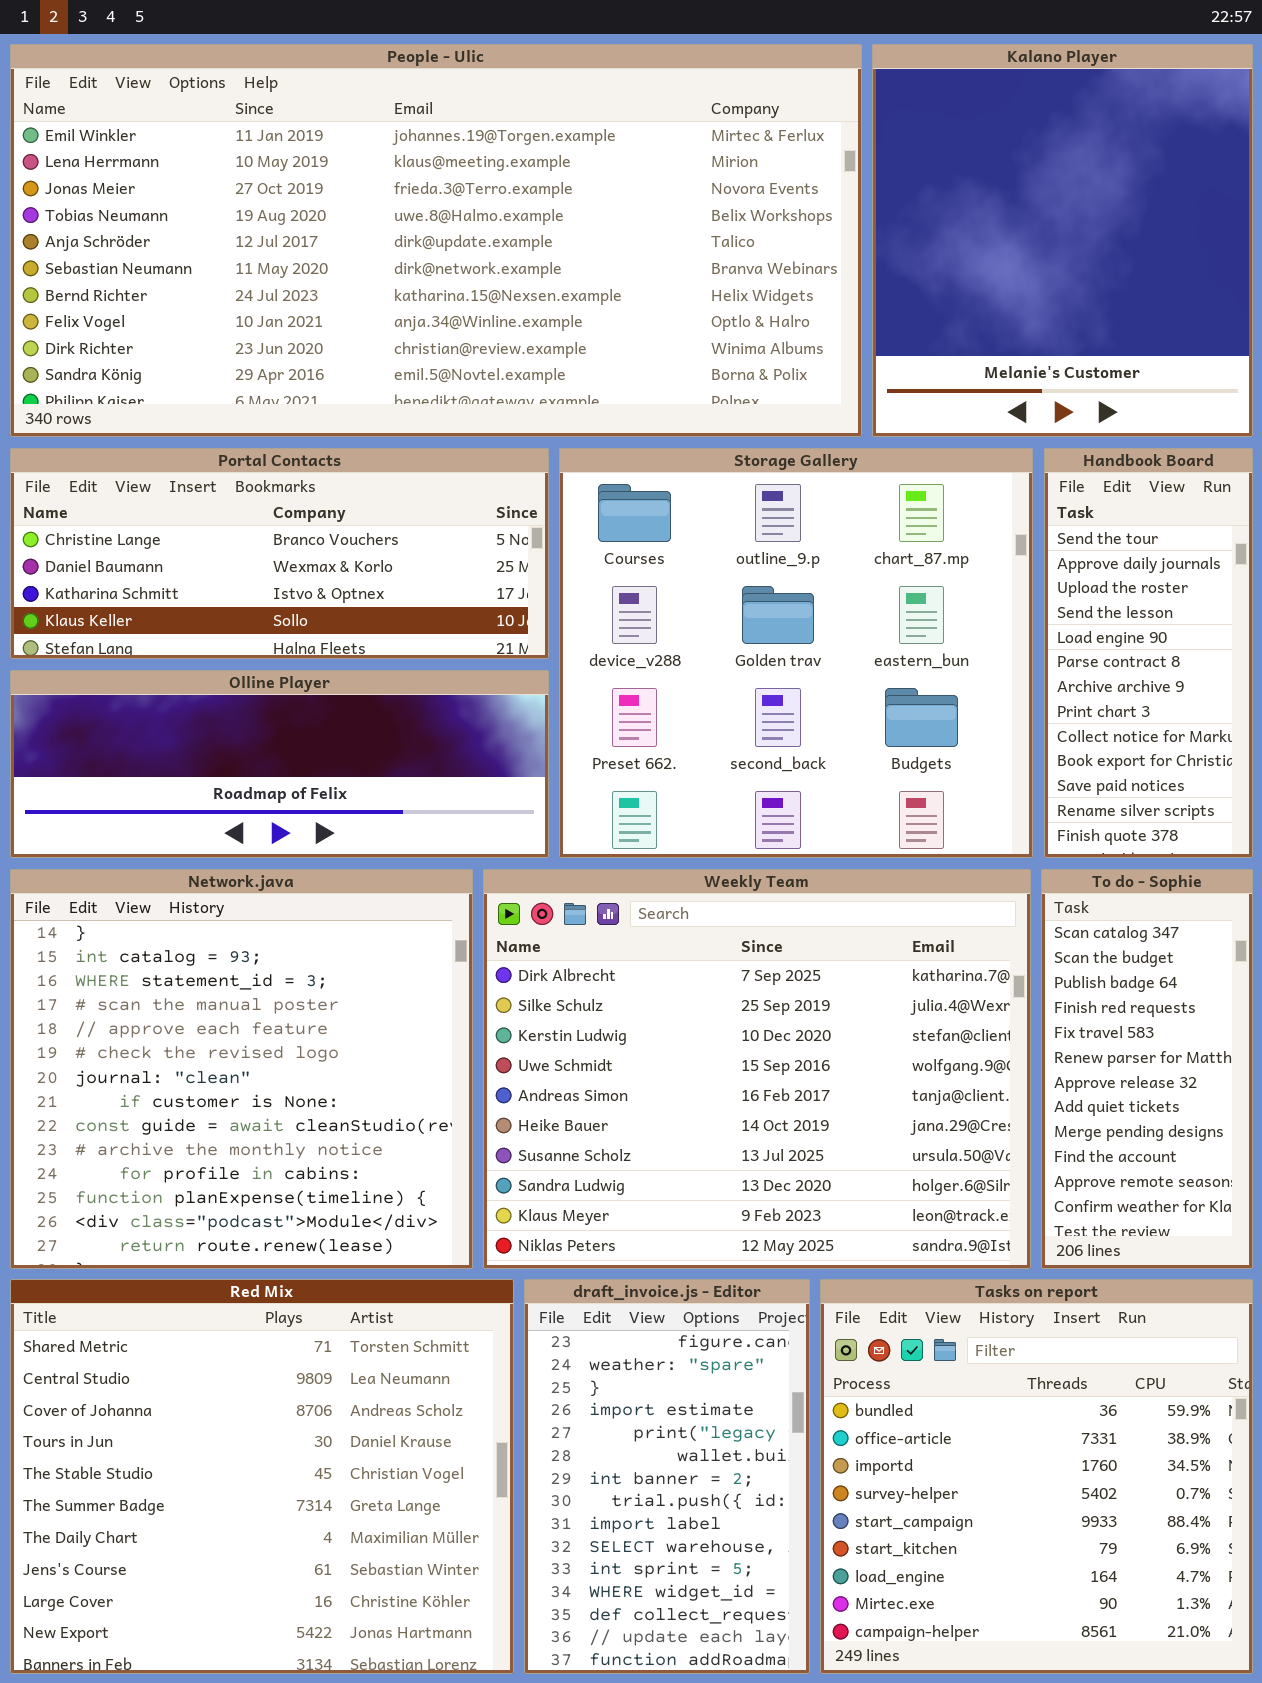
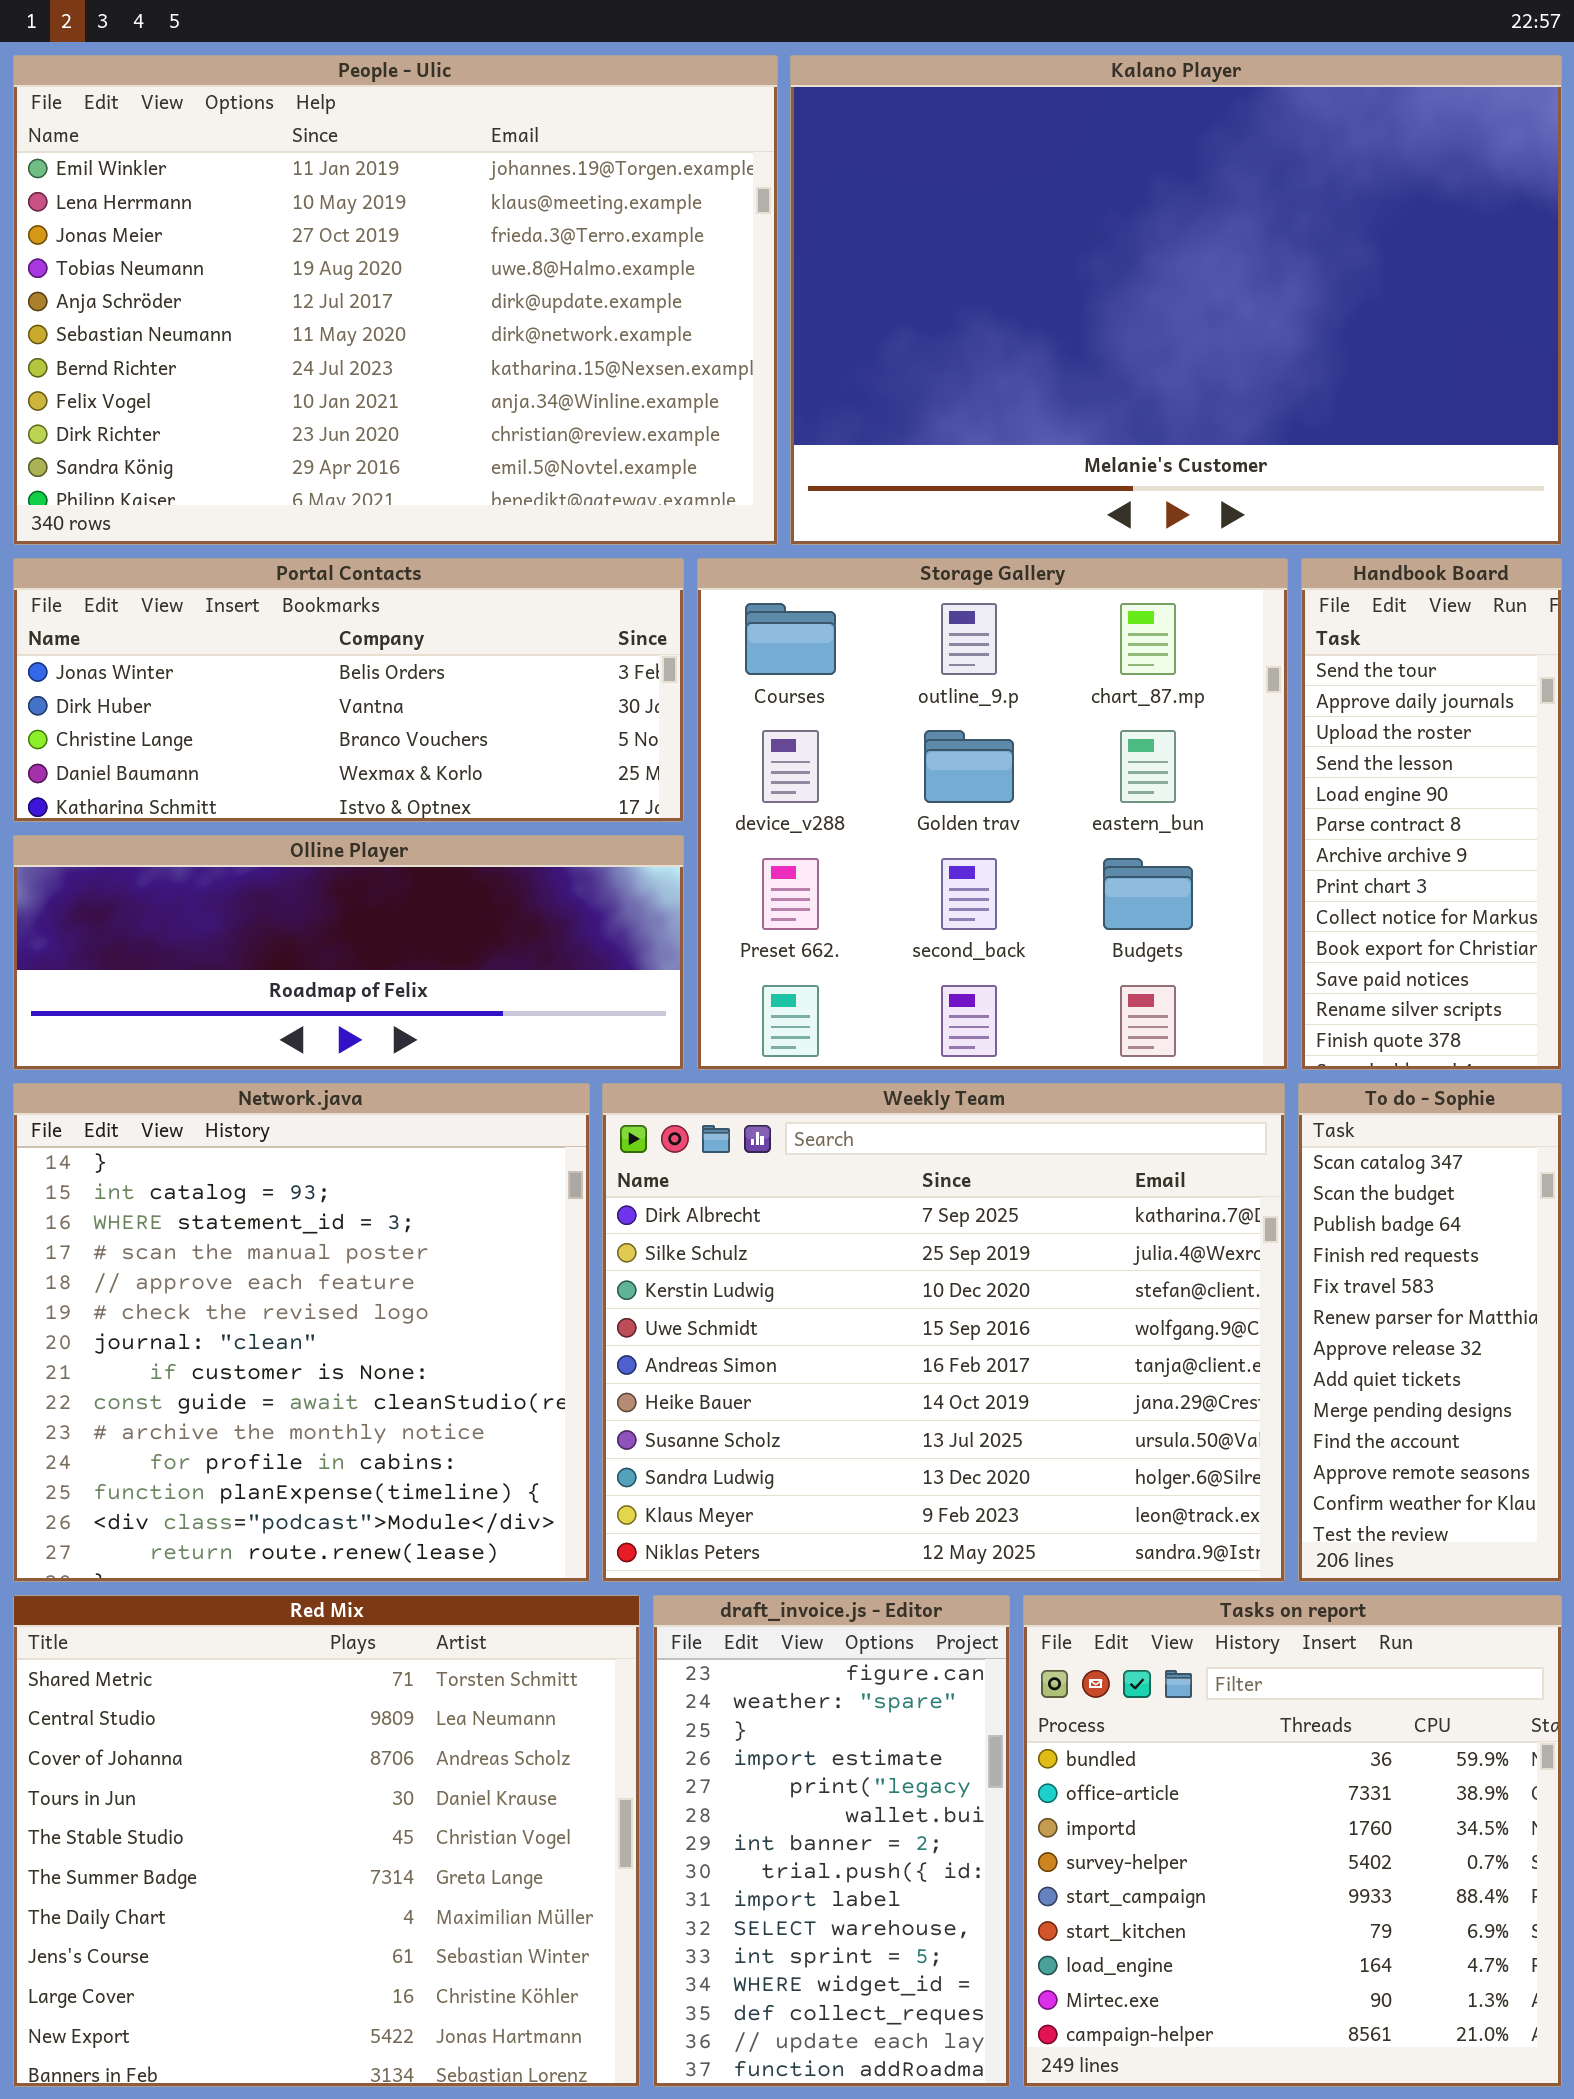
People - Ulic: [10,44,862,437] -> [13,55,778,545], resized
Kalano Player: [872,44,1253,437] -> [790,55,1562,545], resized
Portal Contacts: [10,448,549,659] -> [13,558,684,822], scrolled up 2 rows

